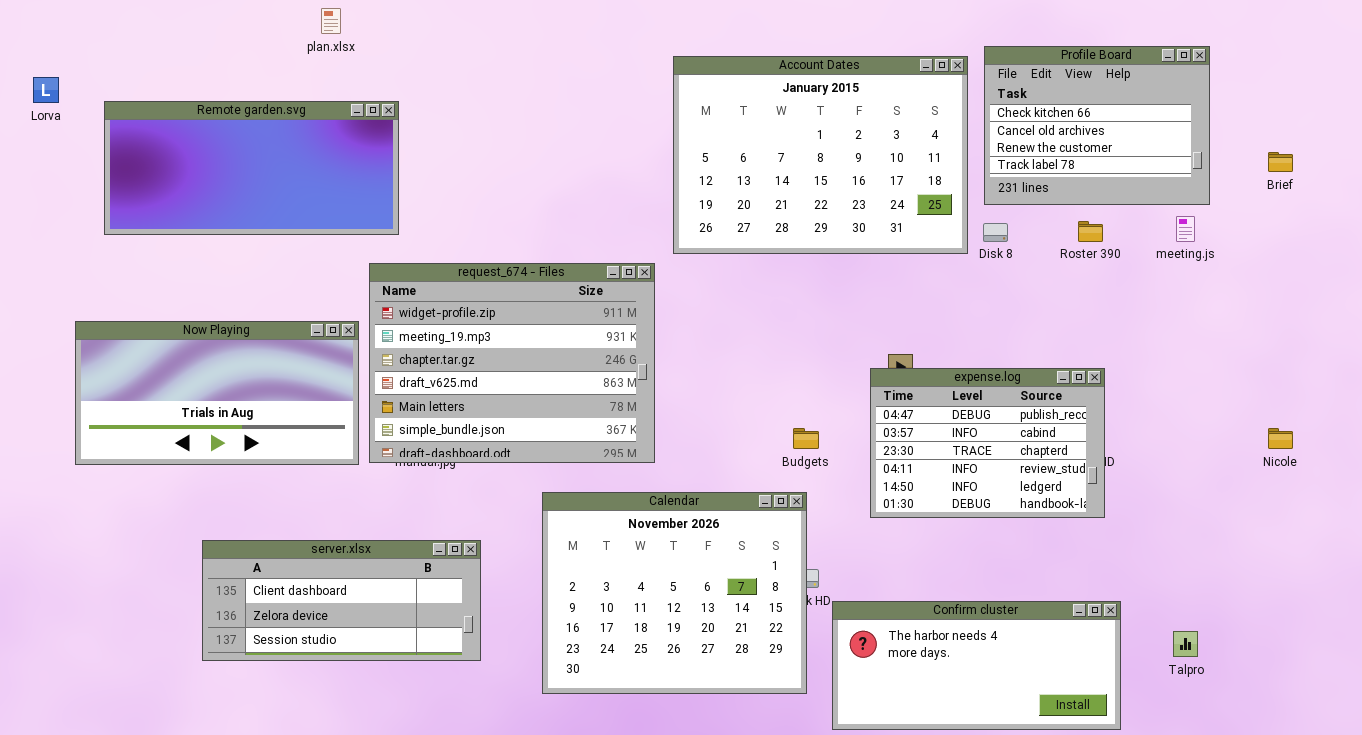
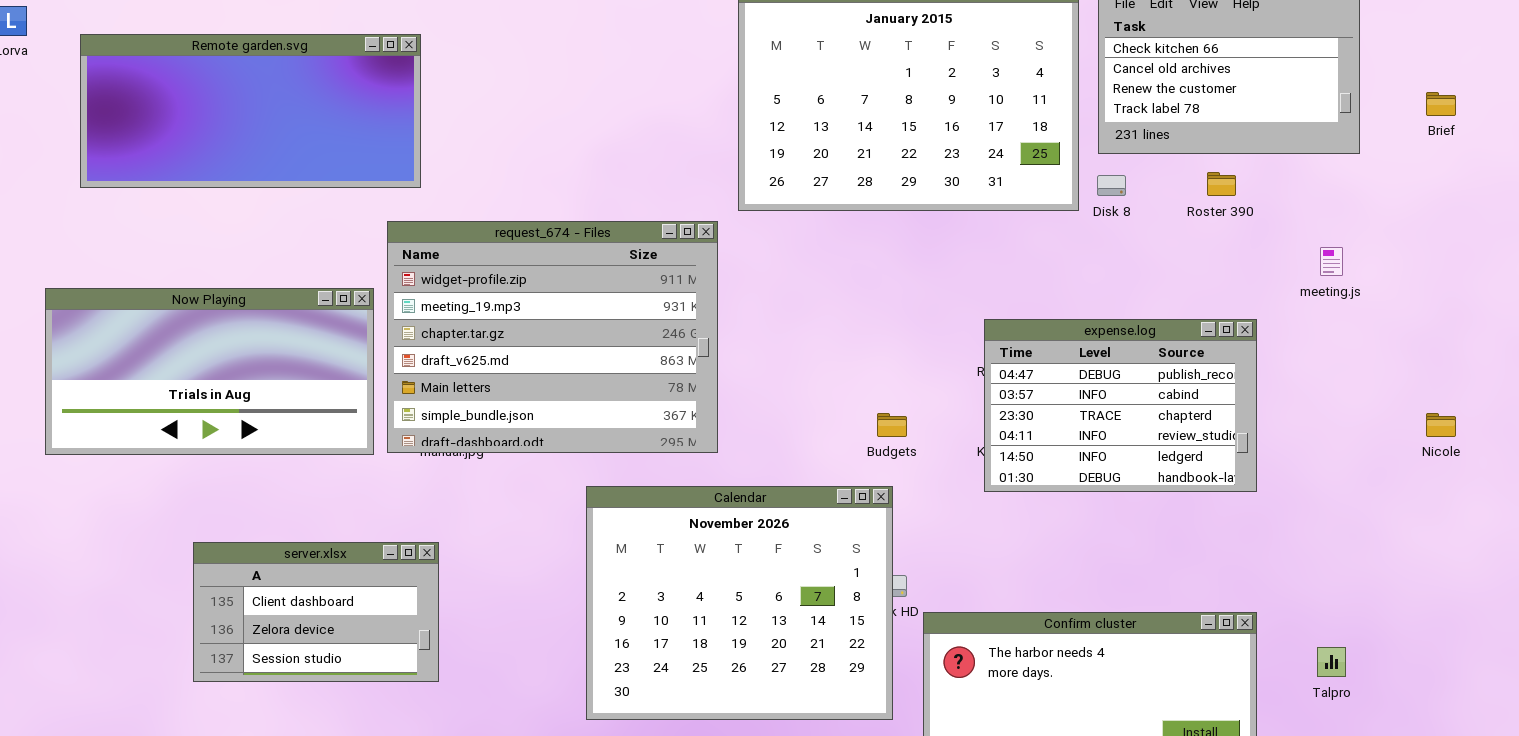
meeting.js: [1176,216,1195,242] -> [1320,247,1343,276], moved
expense.log: [870,368,1105,518] -> [984,319,1257,492], moved
server.xlsx: [202,540,481,661] -> [193,542,439,682], resized

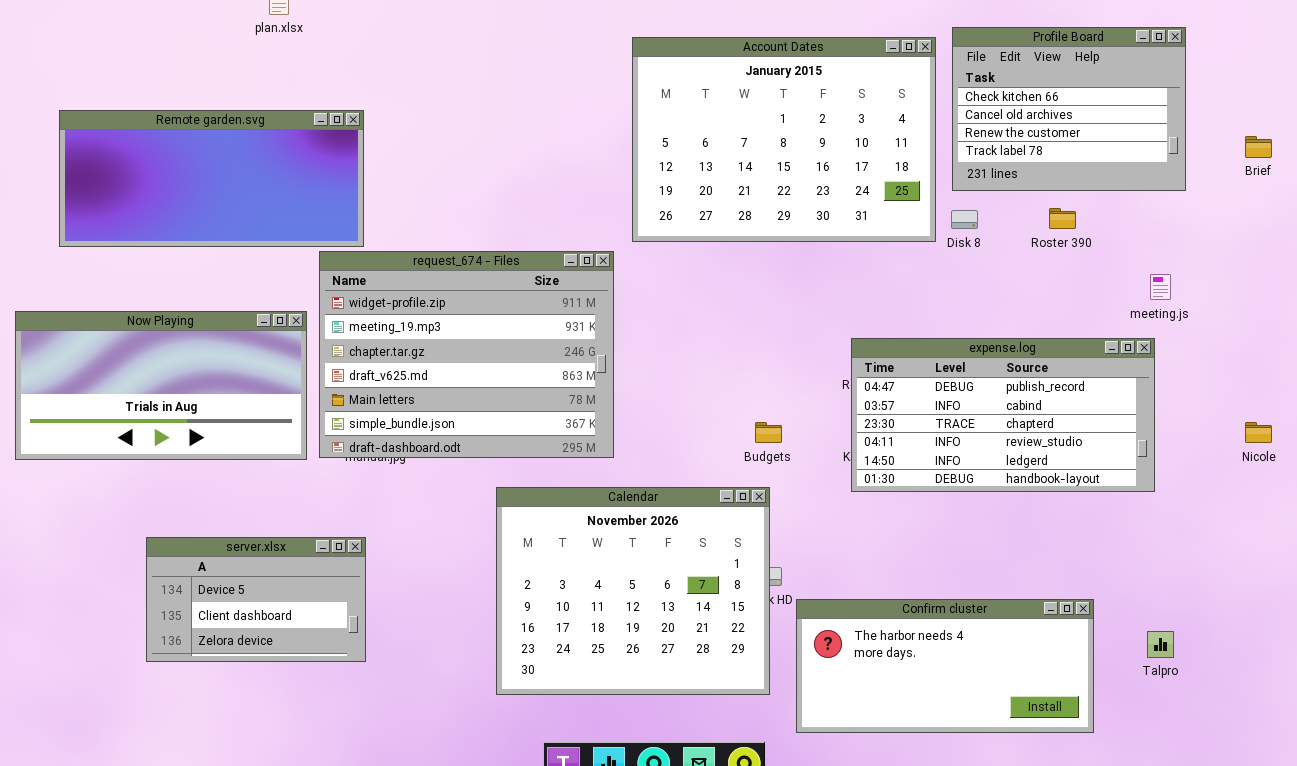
Remote garden.svg: [80,34,421,188] -> [59,110,364,247], moved
expense.log: [984,319,1257,492] -> [851,338,1155,492], resized
server.xlsx: [193,542,439,682] -> [146,537,366,662], scrolled up 1 row

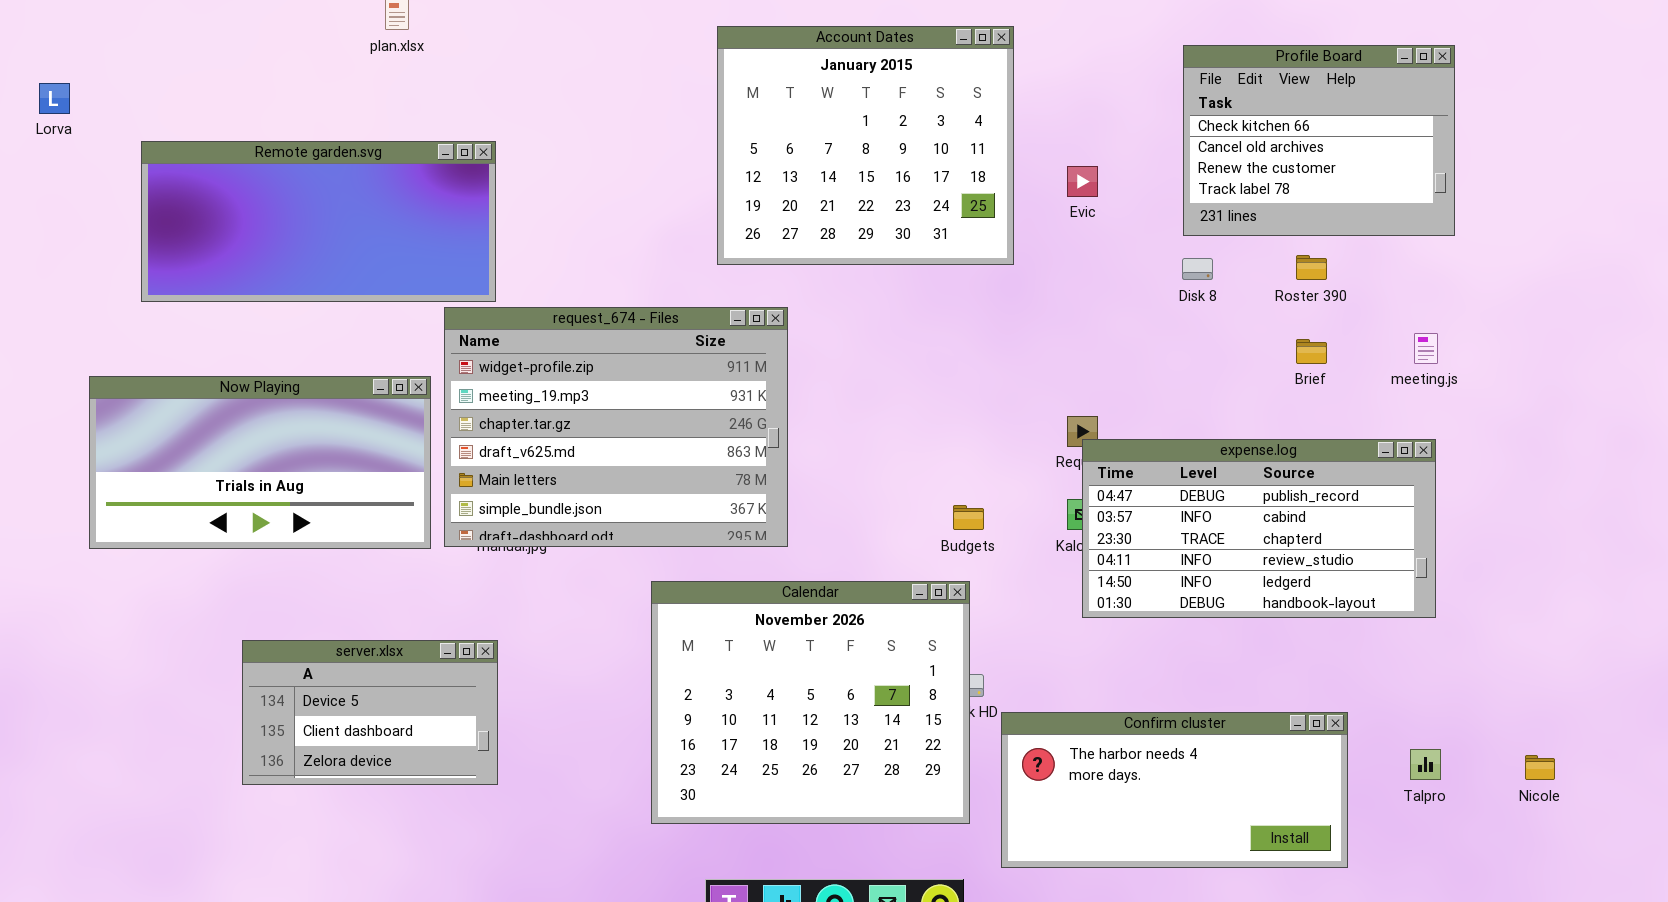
Account Dates: [632,37,936,242] -> [717,26,1014,265], moved, resized
Brief: [1245,136,1272,158] -> [1296,339,1327,364], moved
expense.log: [851,338,1155,492] -> [1082,439,1436,618], moved
Nicole: [1245,422,1272,443] -> [1525,755,1555,780], moved

